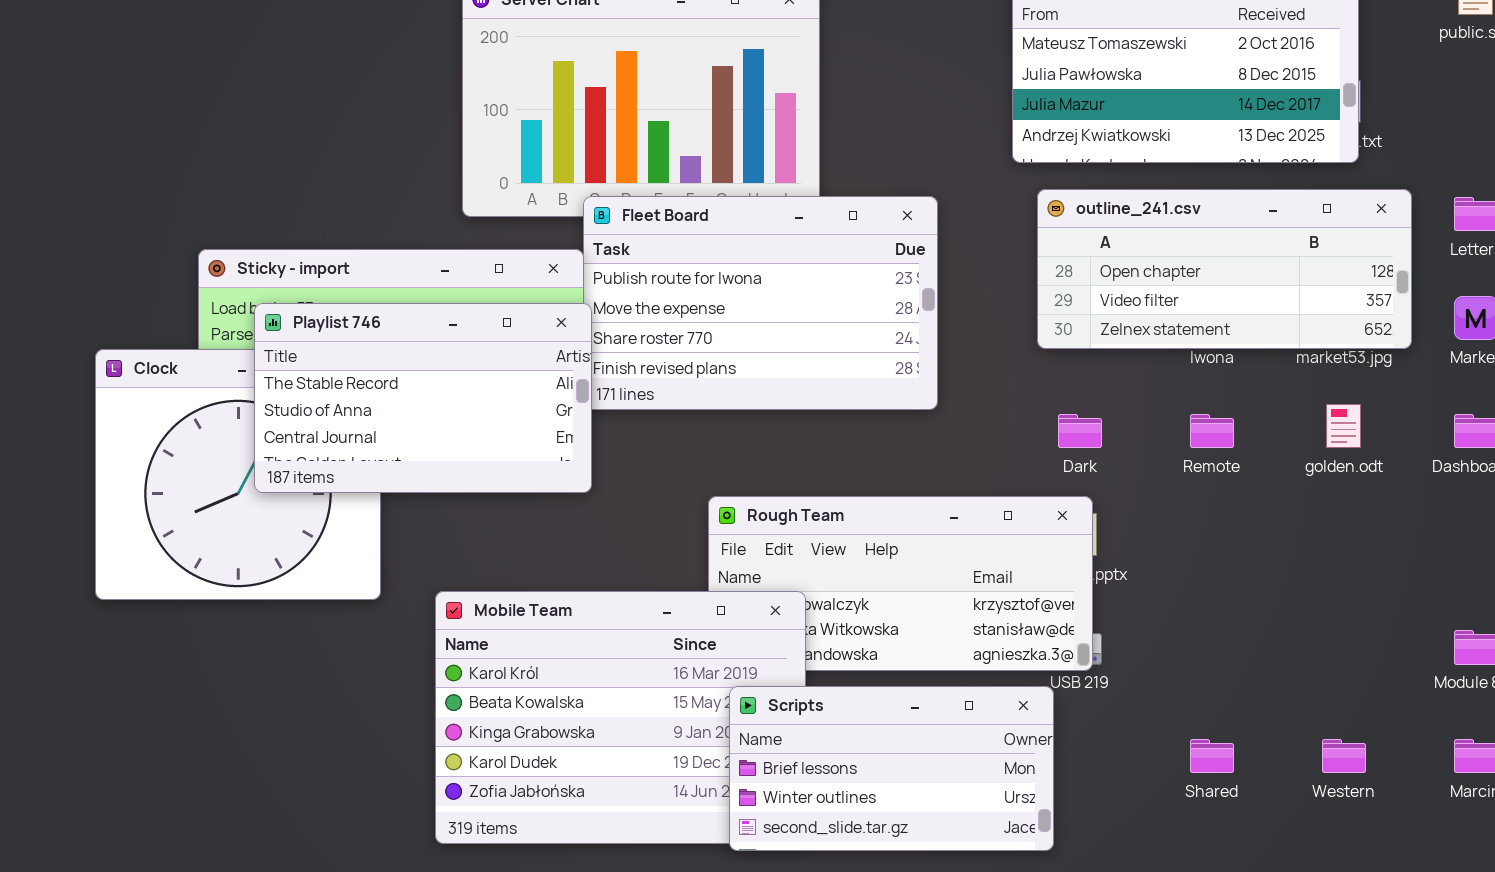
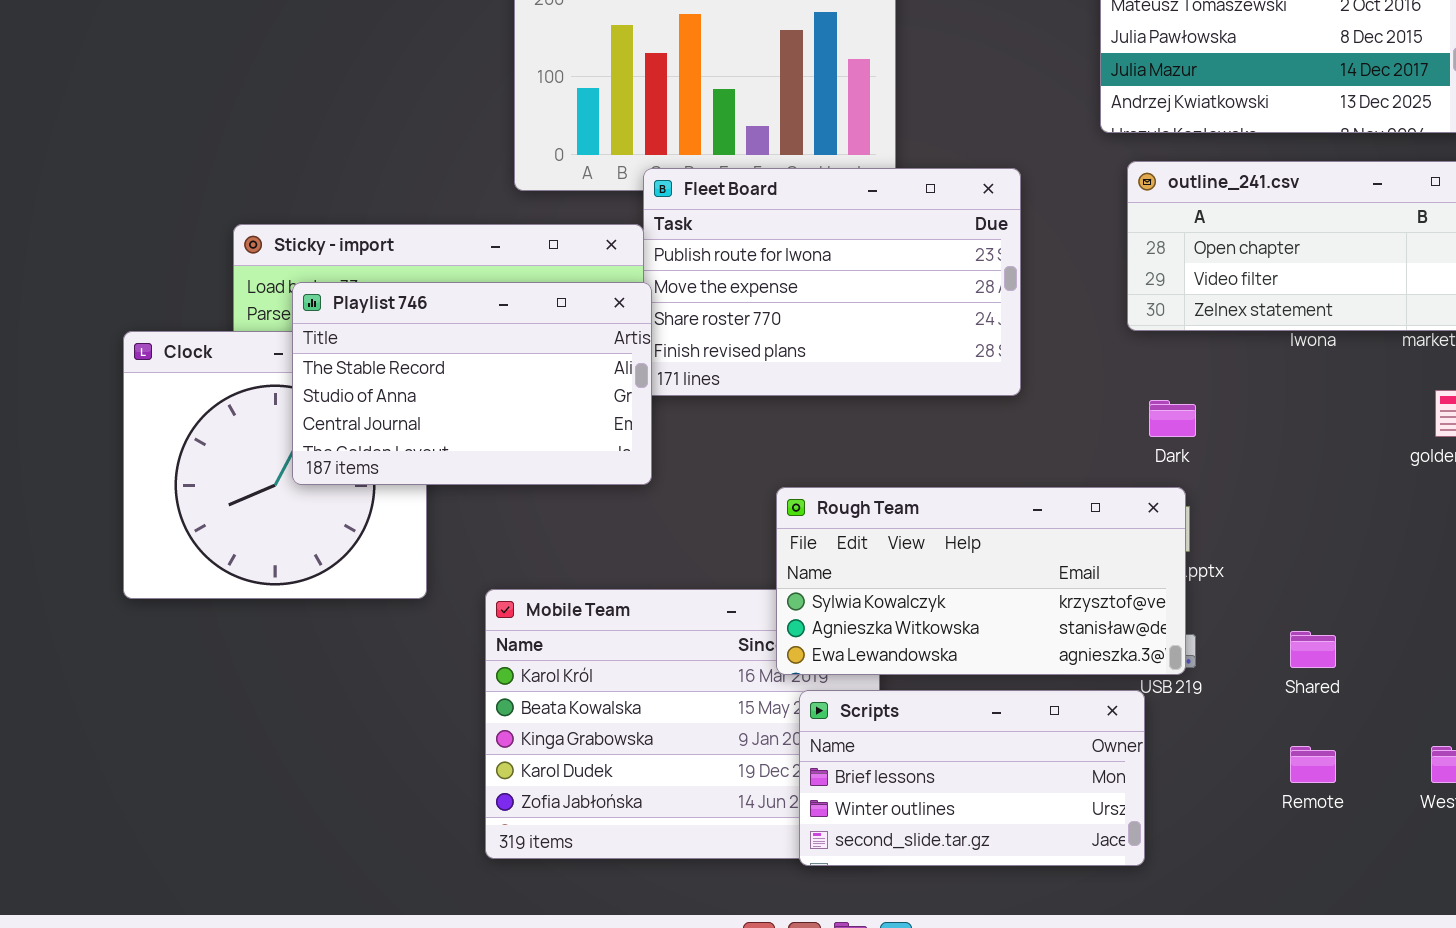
Remote: [1190,414,1234,448] -> [1290,746,1336,783], moved
Rough Team: [708,496,1093,671] -> [776,487,1186,675], raised
Shared: [1190,739,1234,773] -> [1290,631,1336,668], moved

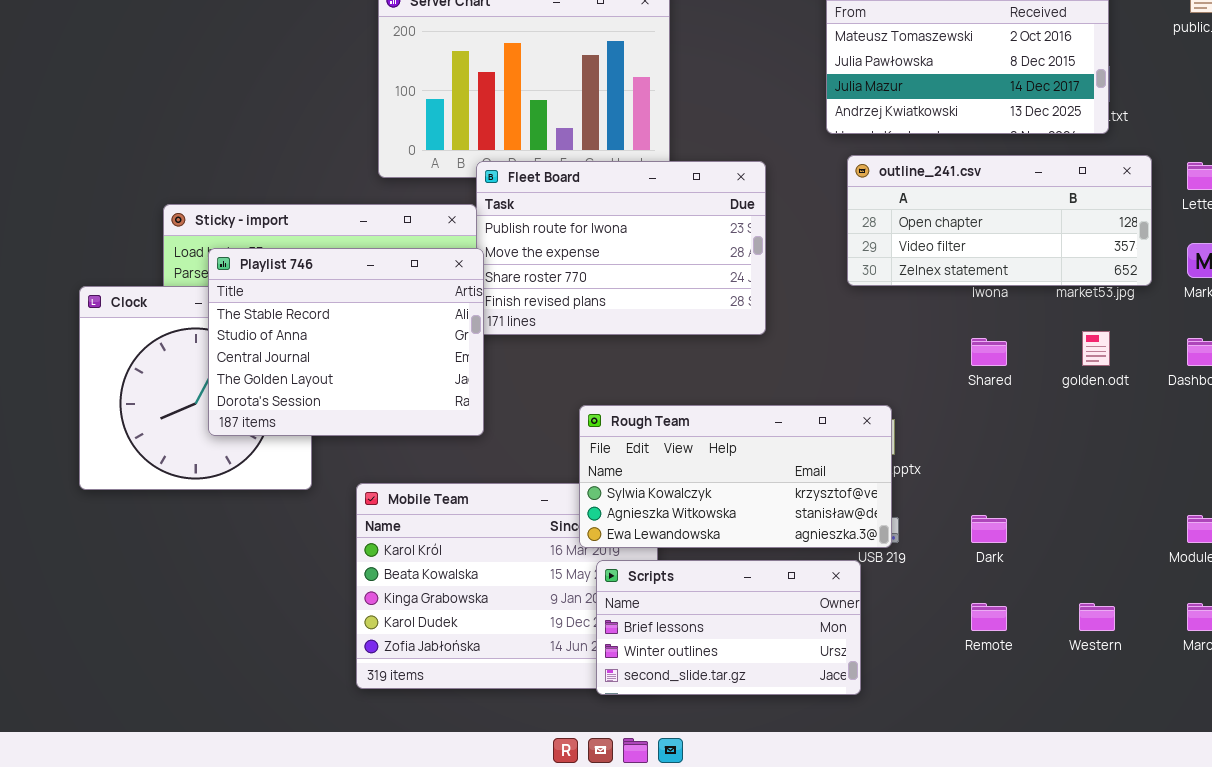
Playlist 746: [292,282,652,485] -> [208,248,484,436], resized
Dark: [1149,400,1196,437] -> [971,515,1007,543], moved
Shared: [1290,631,1336,668] -> [971,338,1007,366], moved

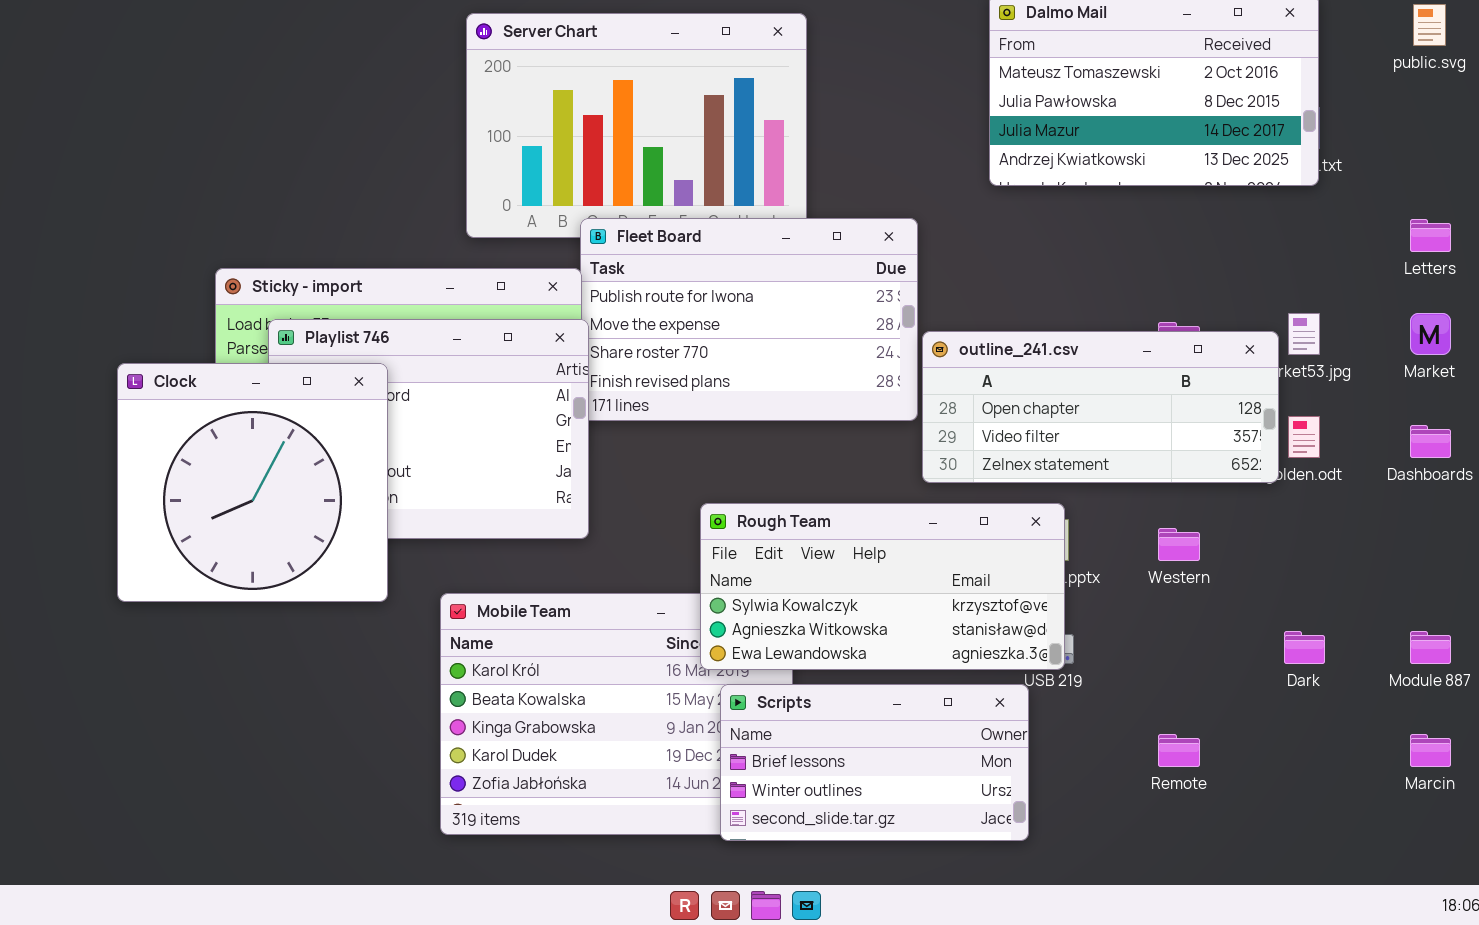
outline_241.csv: [847,155,1152,286] -> [922,331,1279,483], moved
Clock: [79,286,312,490] -> [117,363,388,602], raised
Dark: [971,515,1007,543] -> [1284,631,1325,664], moved
Western: [1079,603,1115,631] -> [1158,528,1200,561], moved

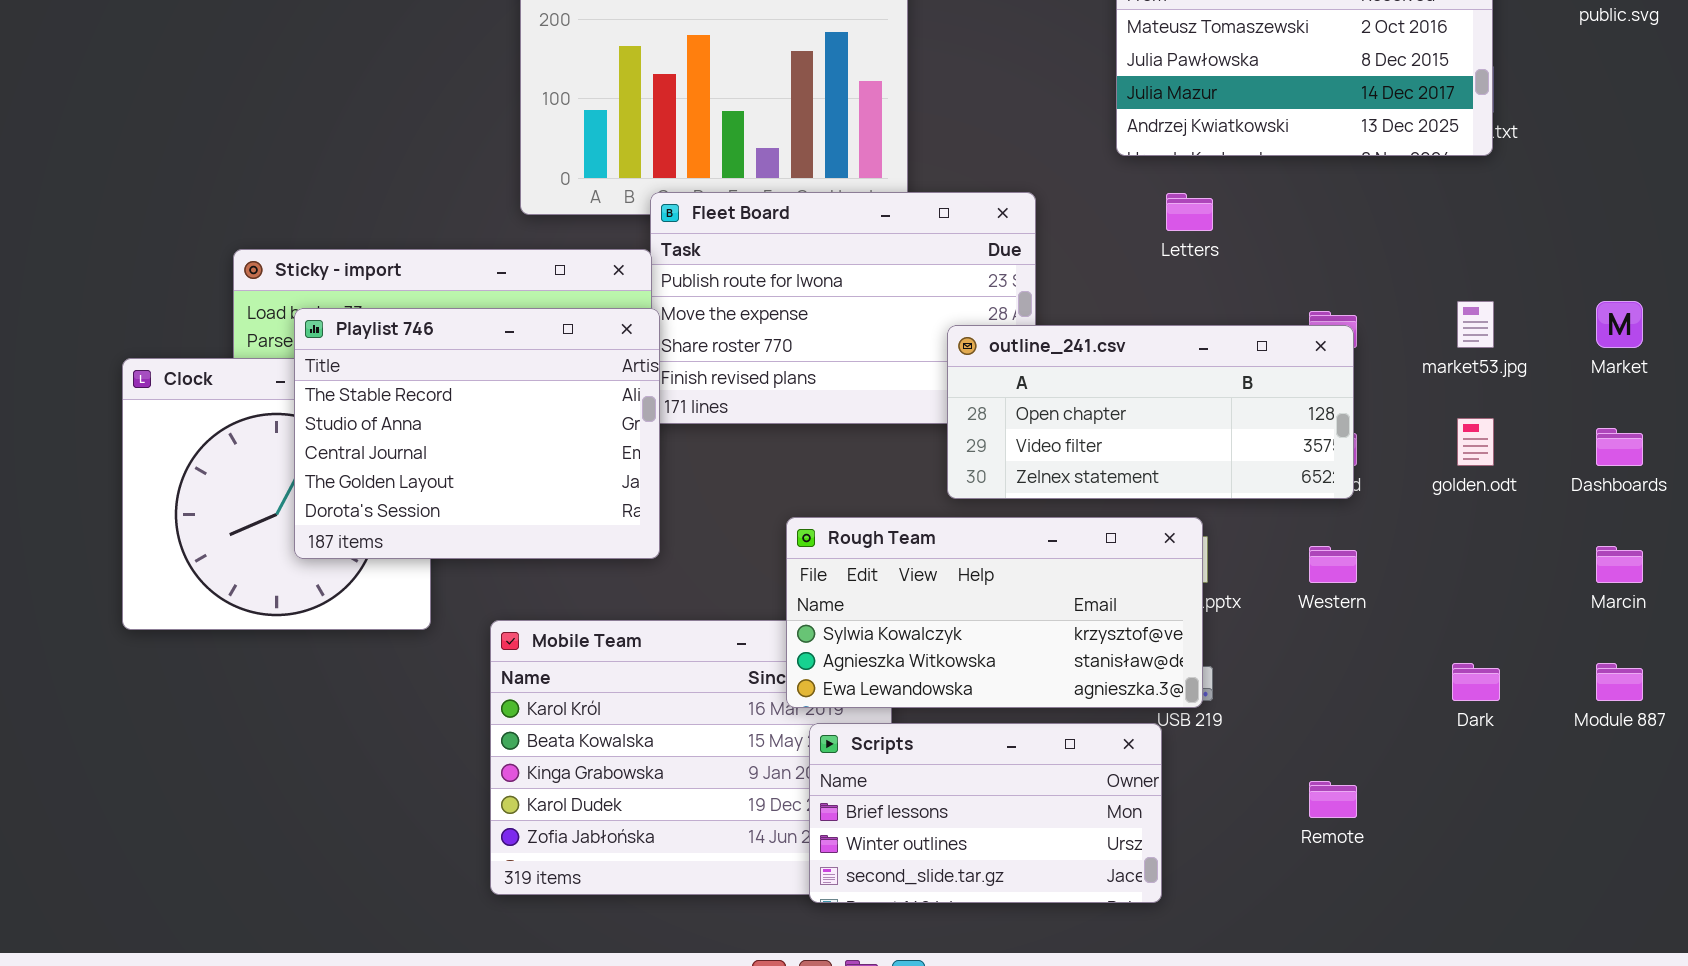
Letters: [1410,219,1451,252] -> [1166,193,1213,231], moved
Playlist 746: [268,319,589,539] -> [294,308,660,559], raised
outline_241.csv: [922,331,1279,483] -> [947,325,1354,499], moved
Marcin: [1410,734,1451,767] -> [1596,546,1643,583], moved

